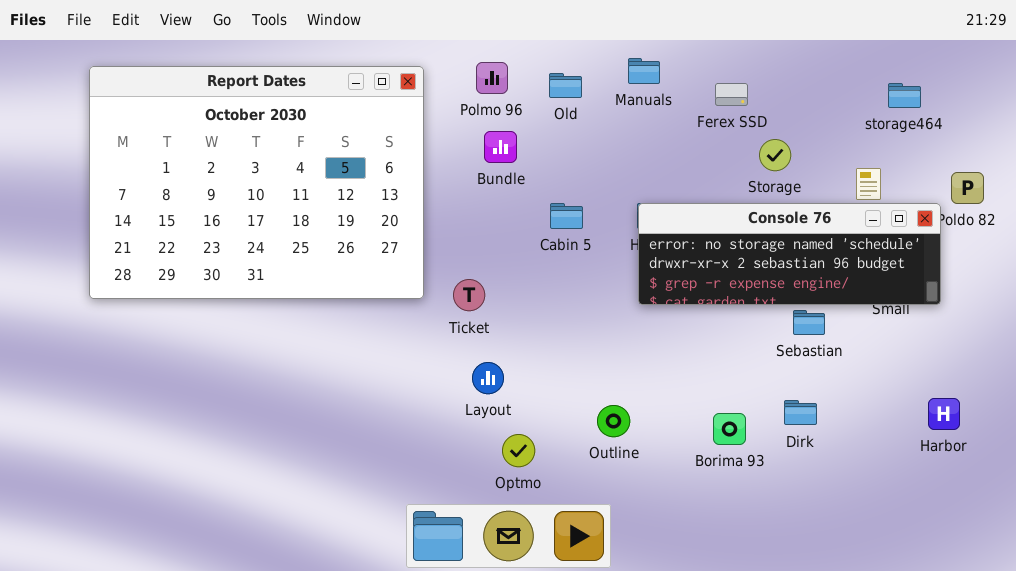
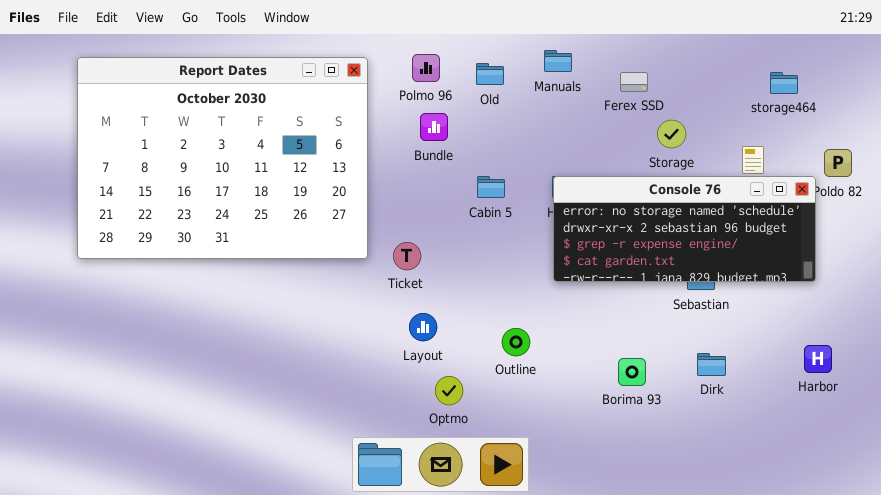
Console 76: [638,203,941,305] -> [553,176,816,282], resized
Dirk: [784,400,817,425] -> [697,353,726,376], moved
Outline: [597,405,630,437] -> [502,328,530,356], moved

